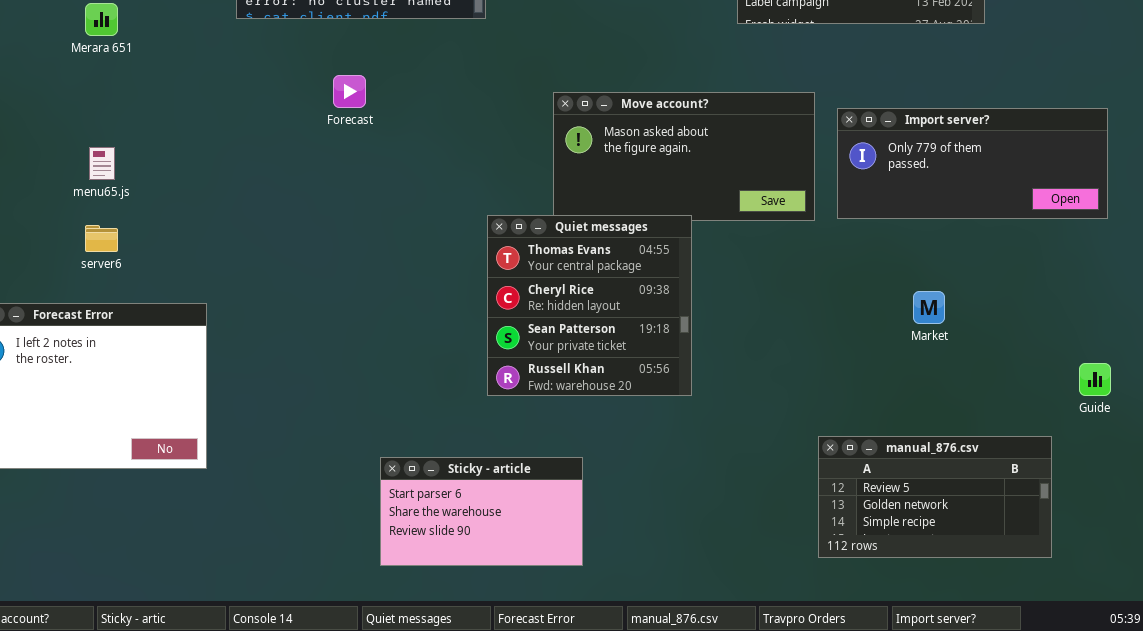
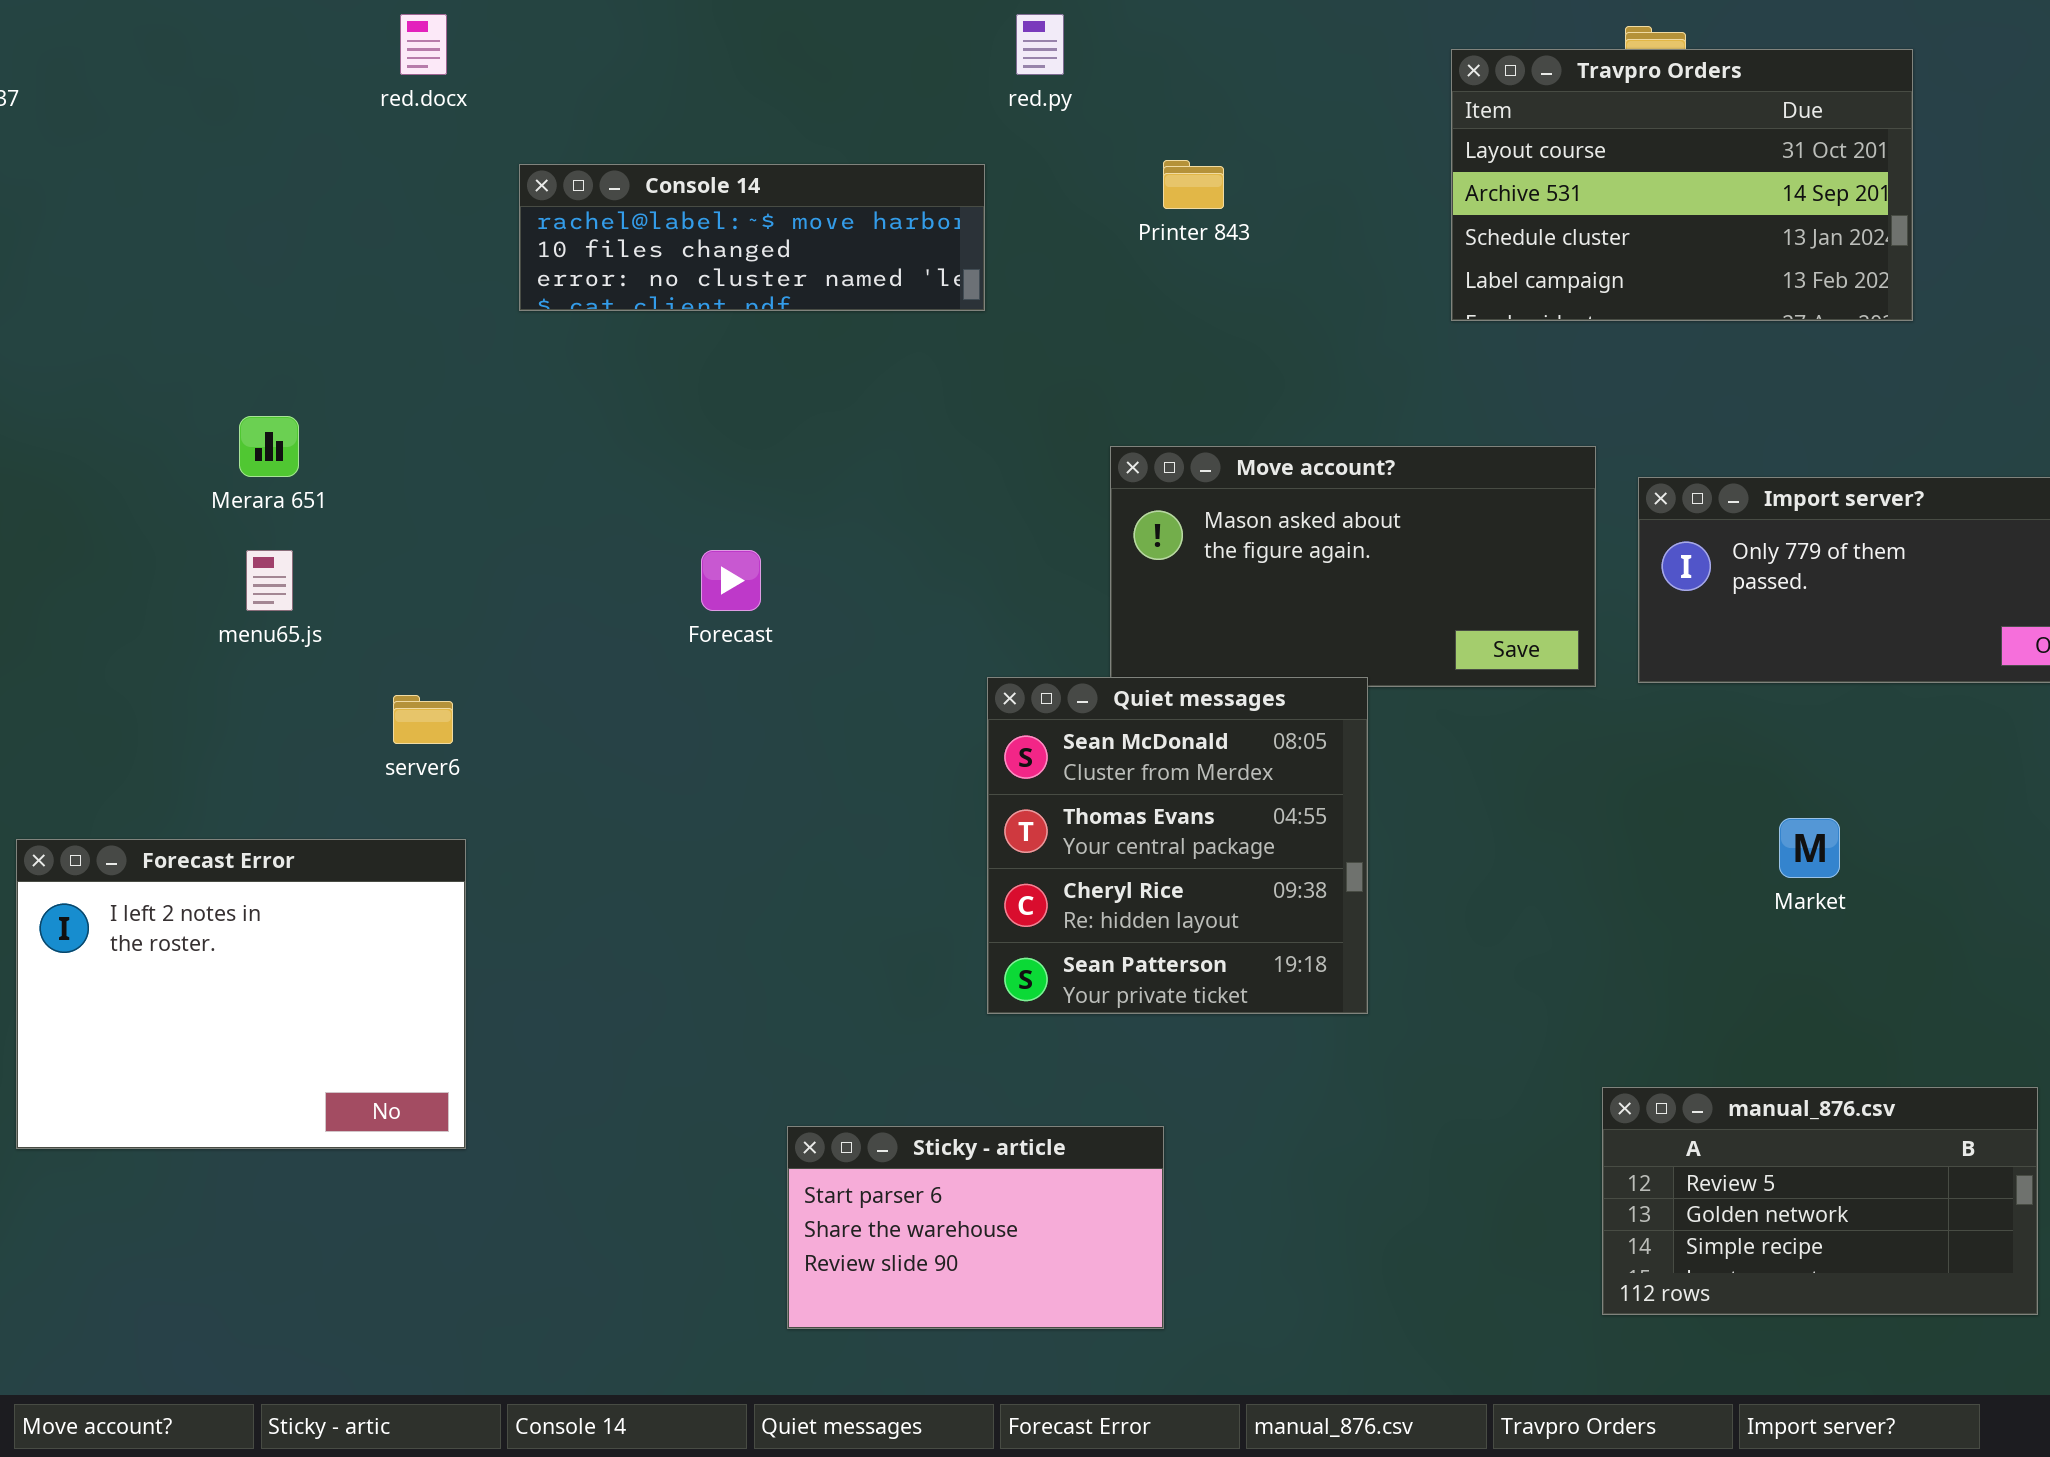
Merara 651: [85,3,118,36] -> [239,416,299,477], moved
Forecast: [333,75,366,108] -> [701,550,761,611], moved
Quiet messages: [487,215,692,396] -> [987,677,1368,1014], scrolled up 1 row
server6: [85,225,118,252] -> [393,695,453,744], moved

